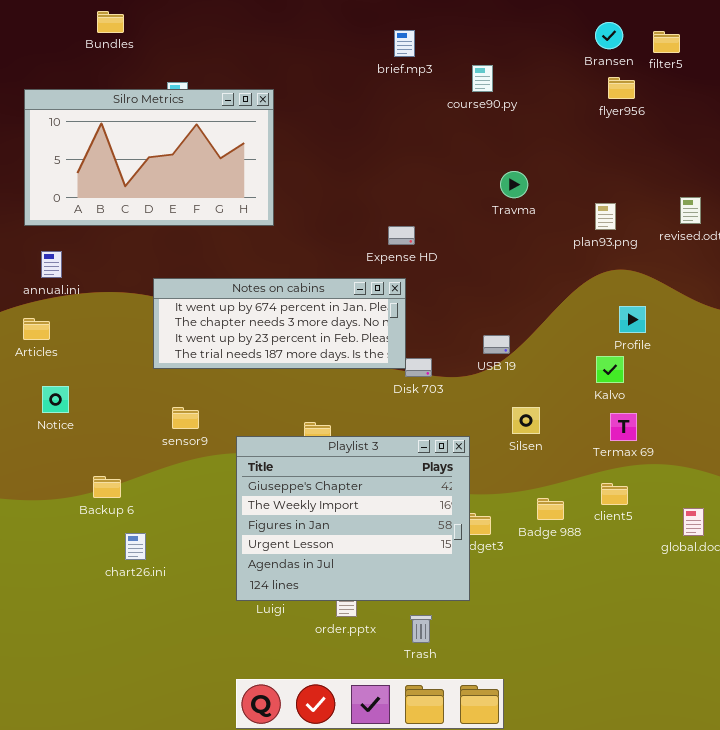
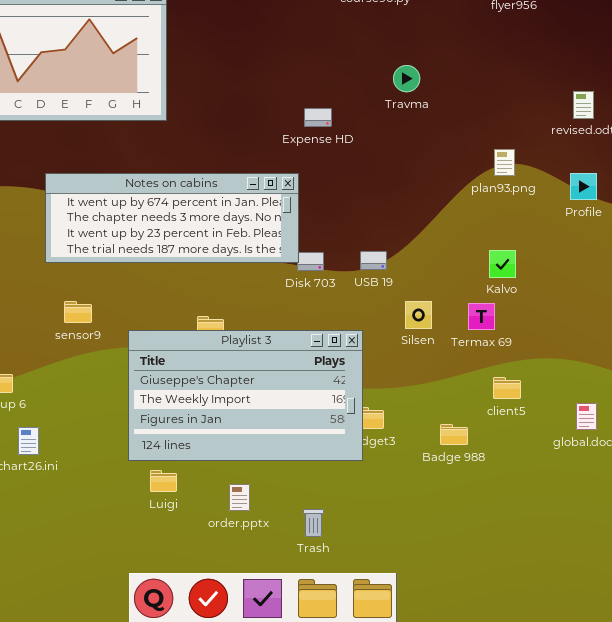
plan93.png: [595,203,616,230] -> [494,149,515,176], moved
Expense HD: [388,226,415,245] -> [304,108,332,127], moved
Profile: [619,306,646,333] -> [570,173,597,200], moved
USB 19: [483,335,510,354] -> [360,251,387,270], moved
Termax 69: [610,413,637,441] -> [468,303,495,330], moved
Playlist 3: [236,436,470,601] -> [128,330,363,461], resized
Badge 988: [537,498,564,520] -> [440,424,468,445], moved

